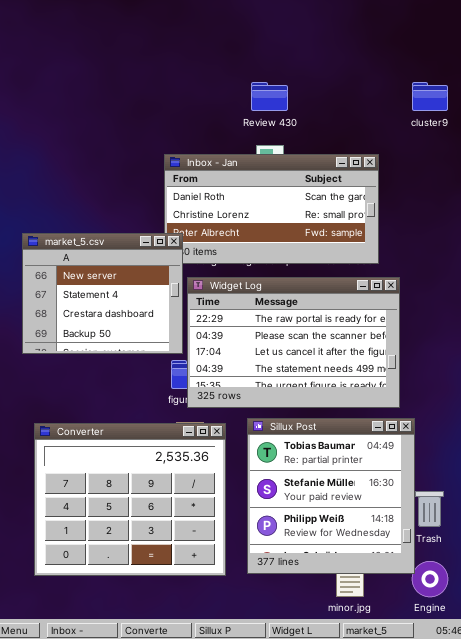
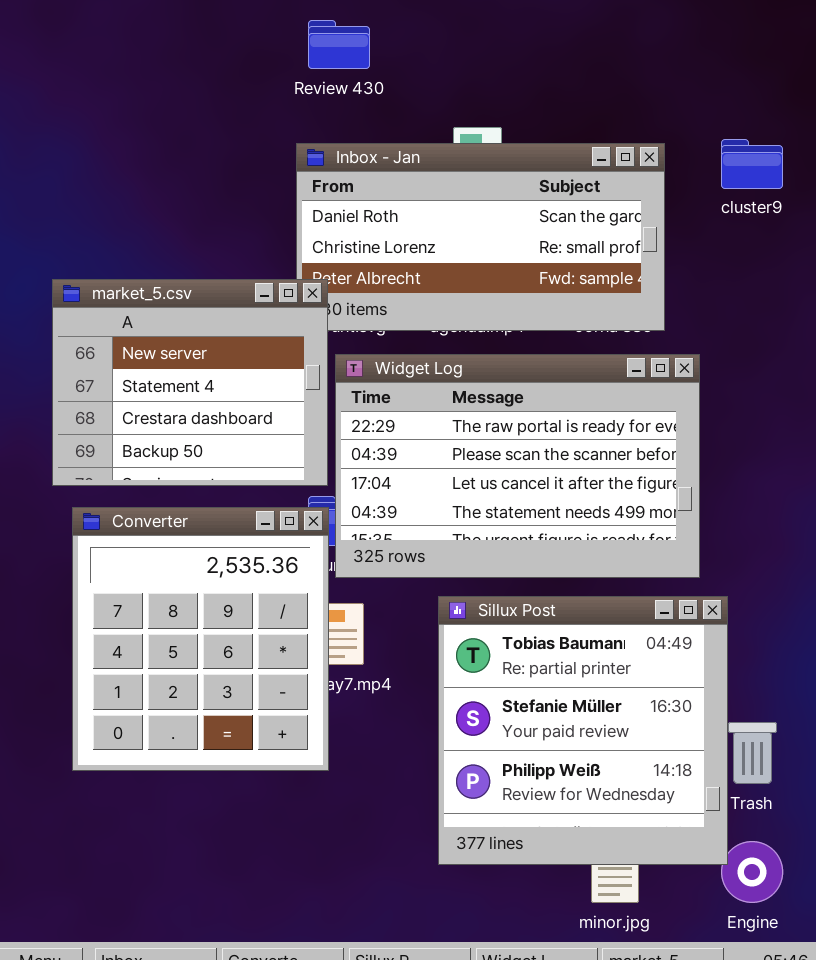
Review 430: [251,82,288,111] -> [308,20,370,69], moved
cluster9: [412,82,448,111] -> [721,139,783,189], moved
Converter: [34,423,226,576] -> [72,507,329,771], moved, resized

